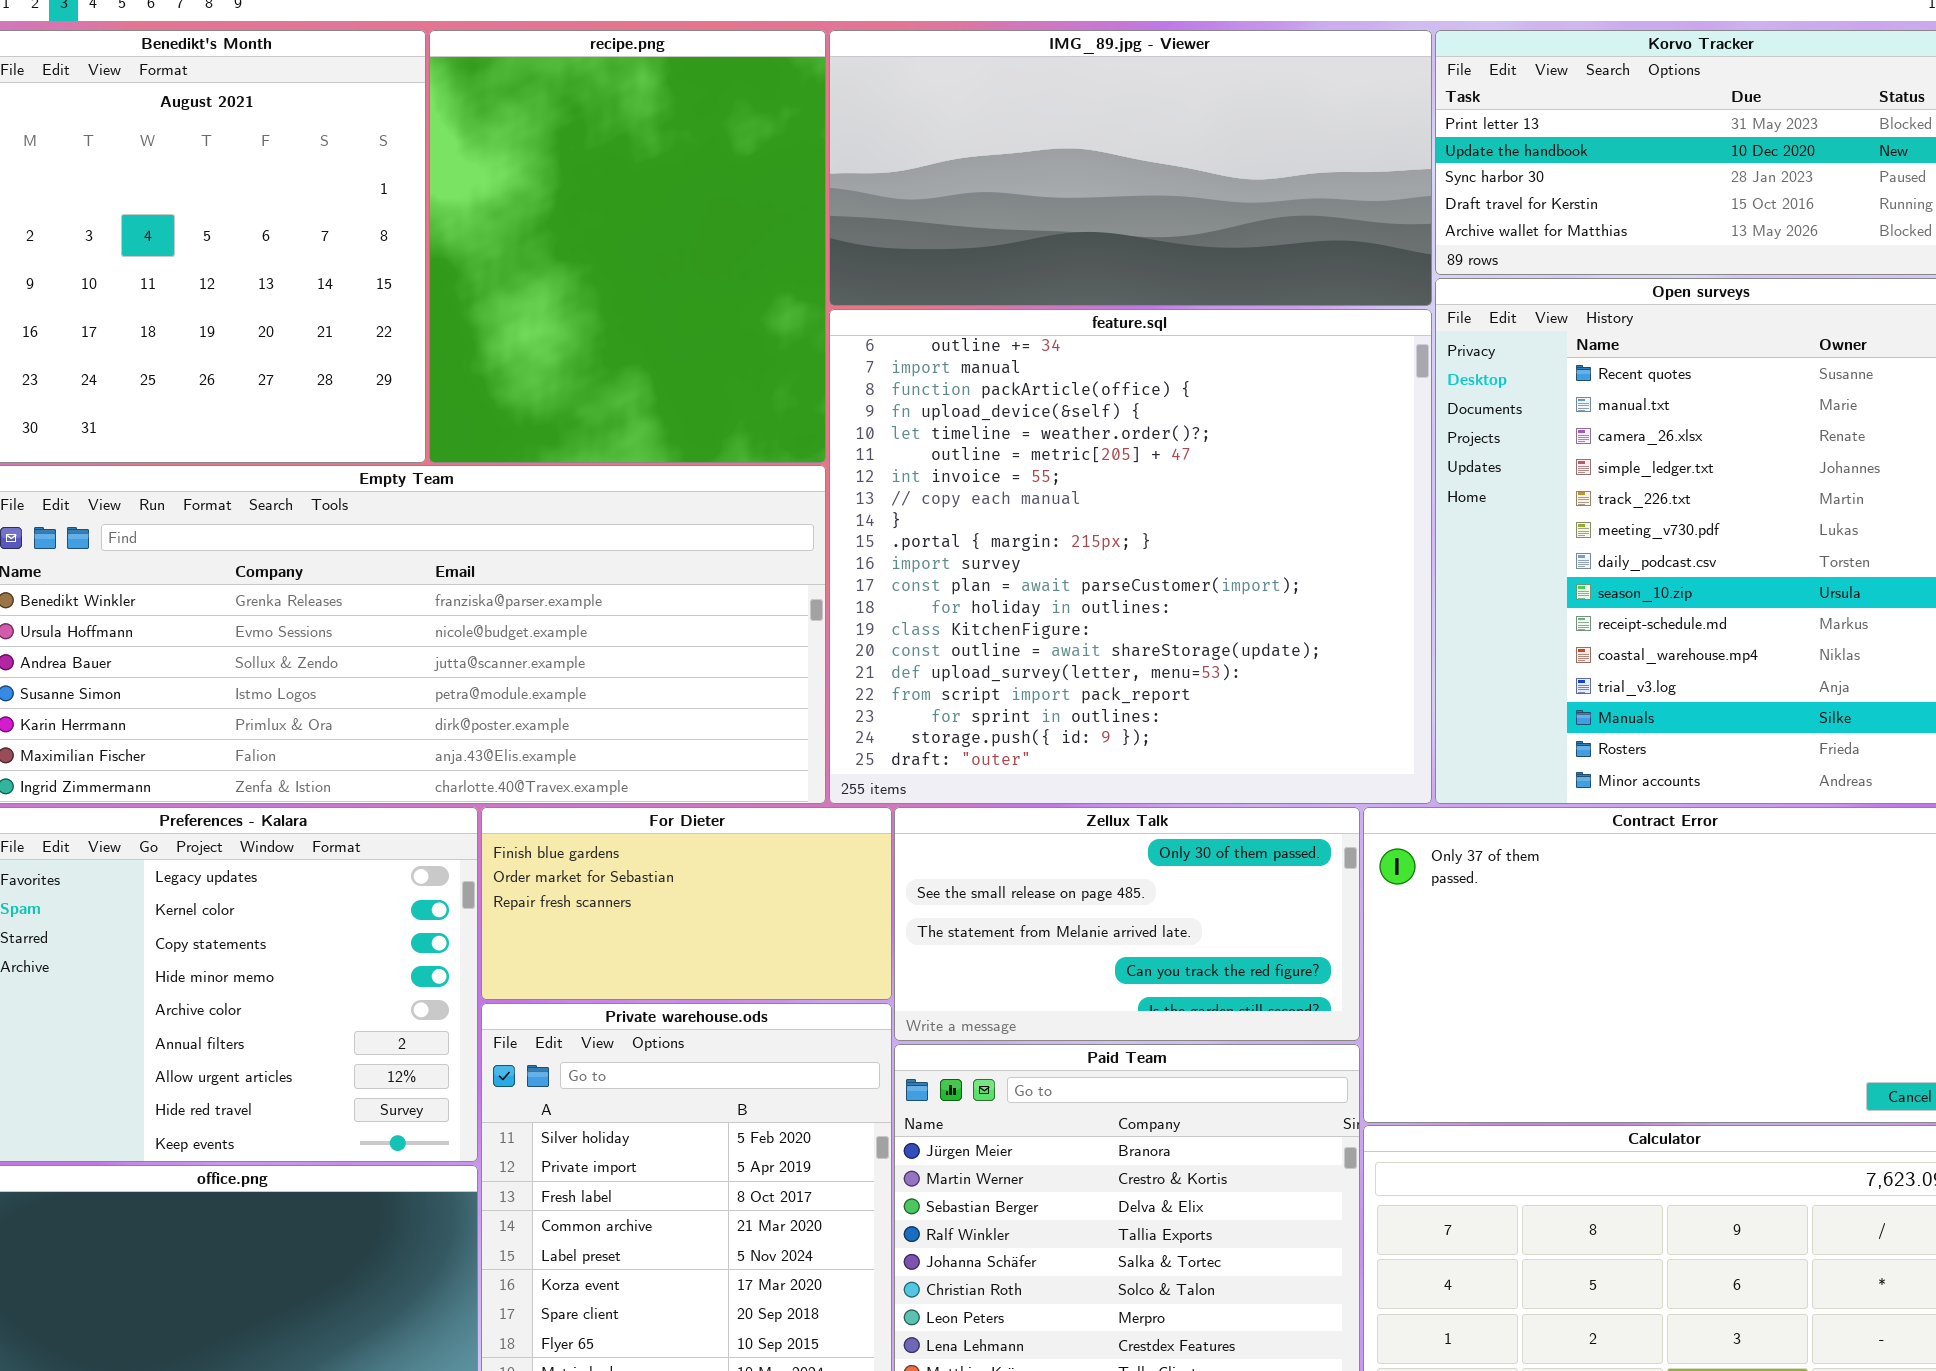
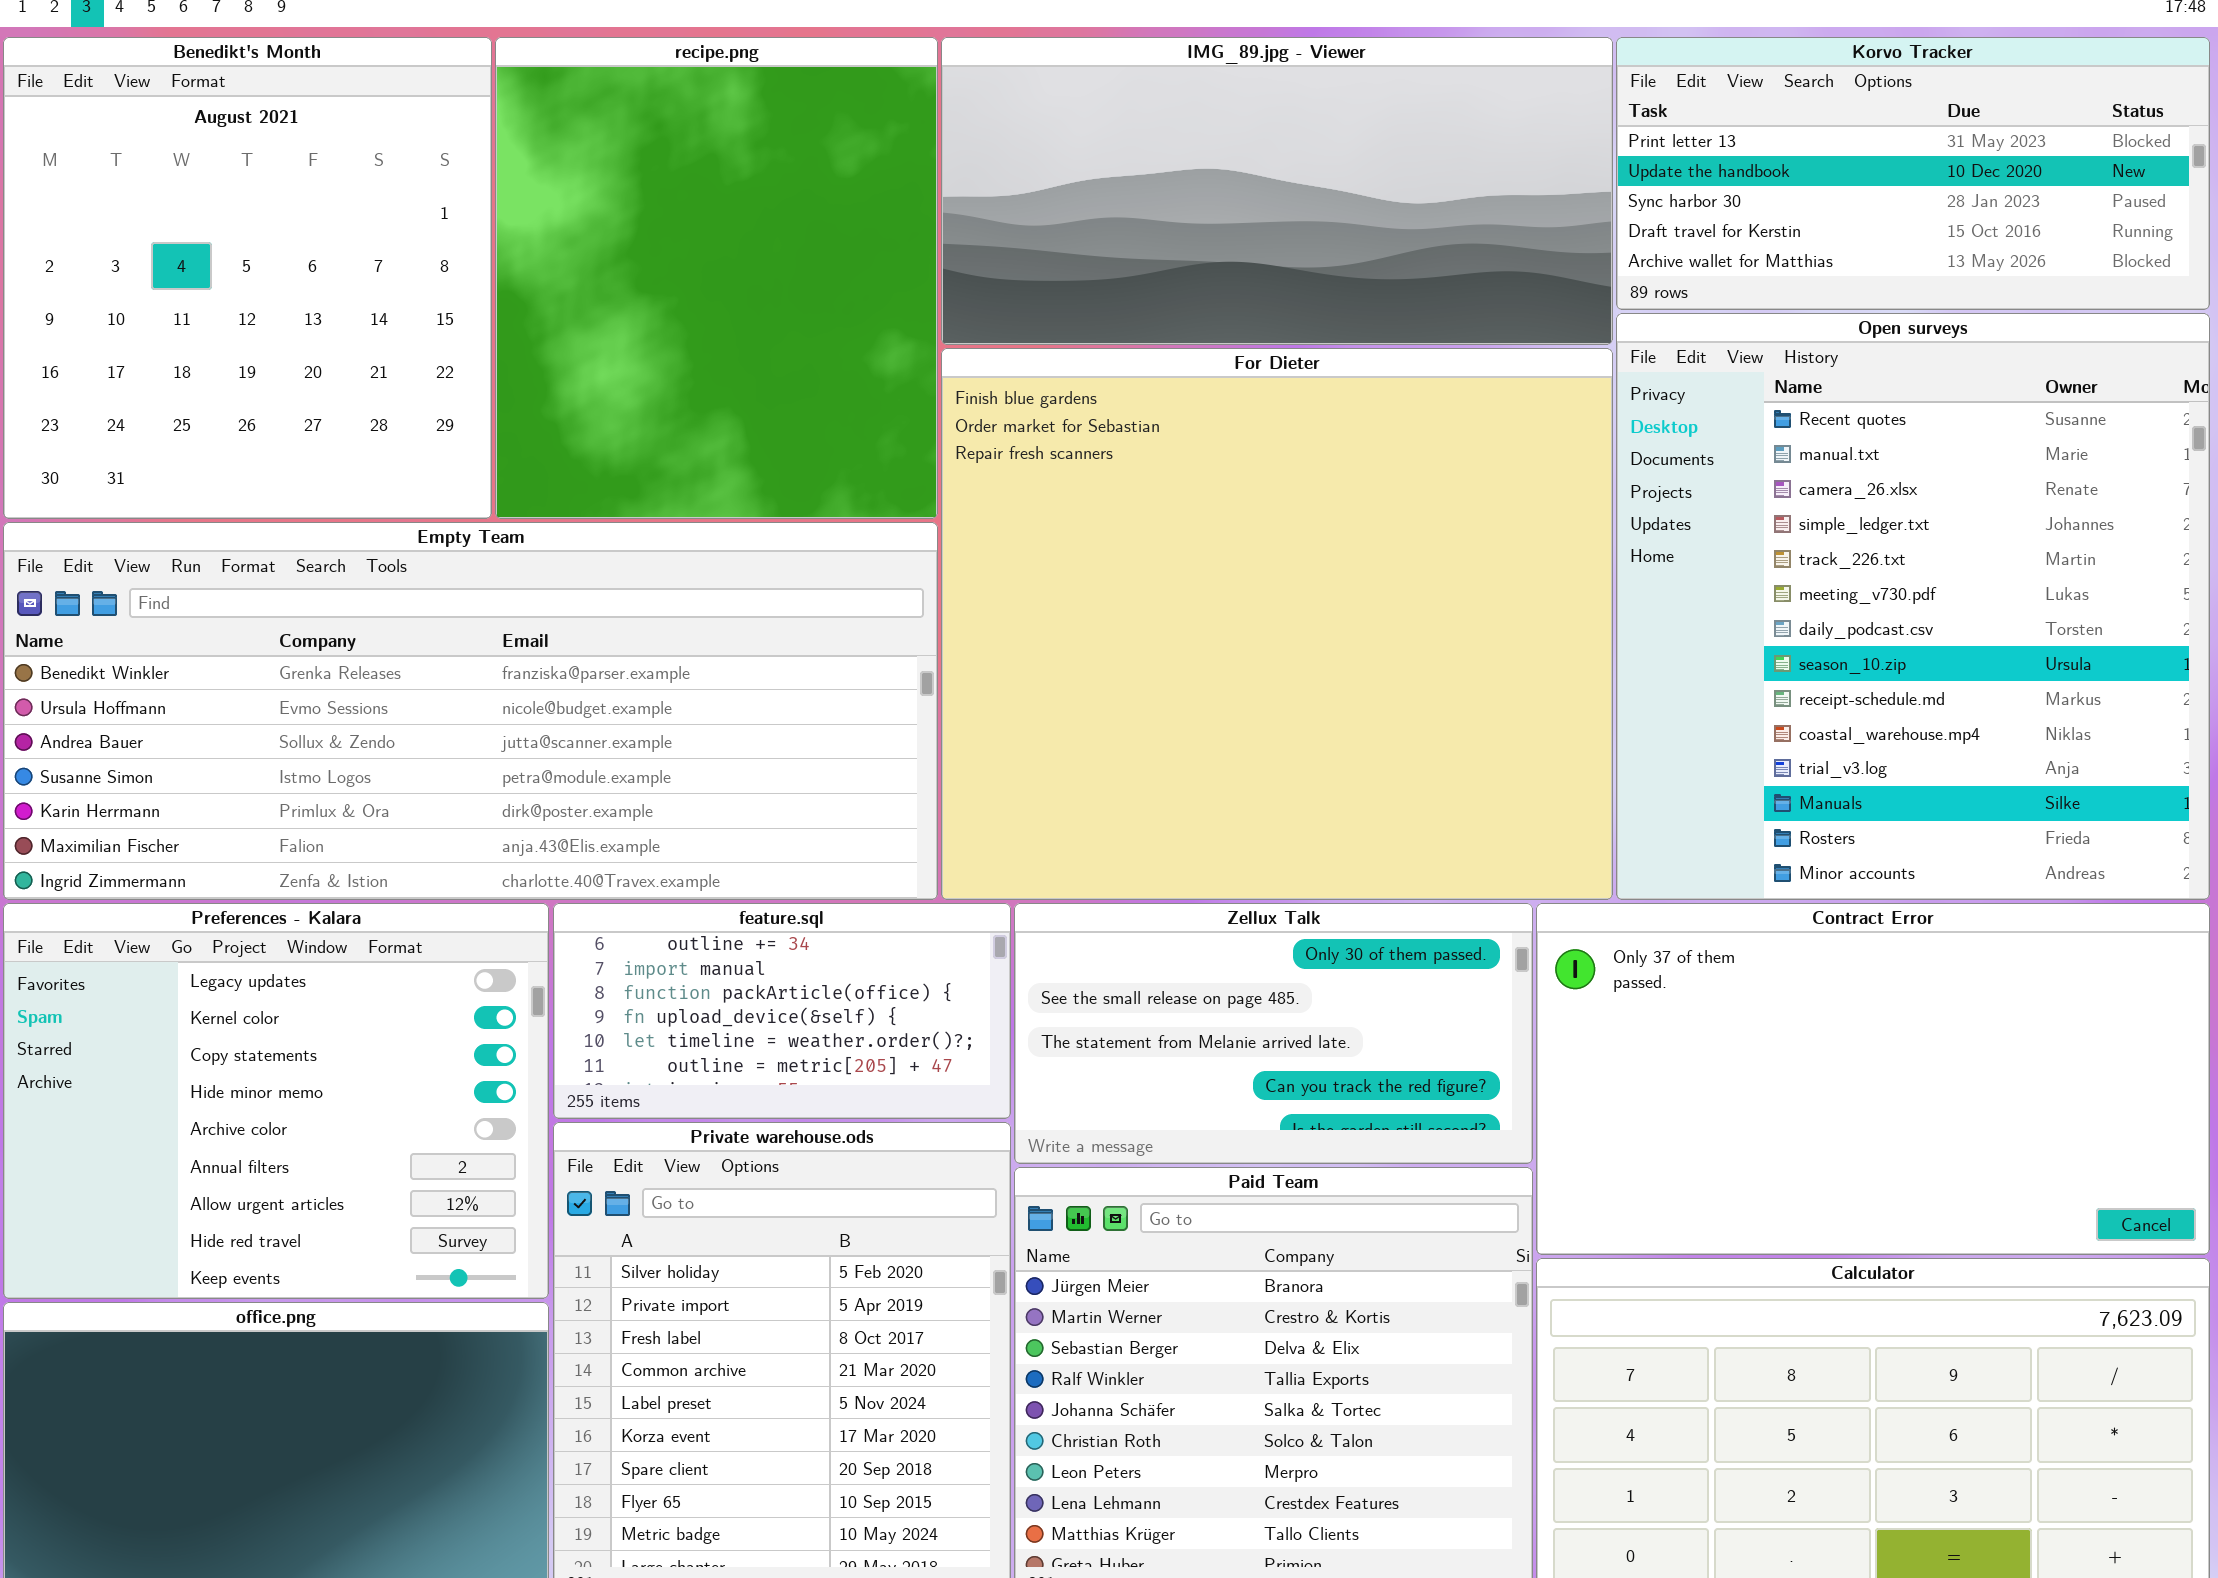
feature.sql: [829,309,1432,804] -> [553,903,1011,1119], moved, resized
For Dieter: [481,807,892,1000] -> [941,348,1613,900], moved, resized

